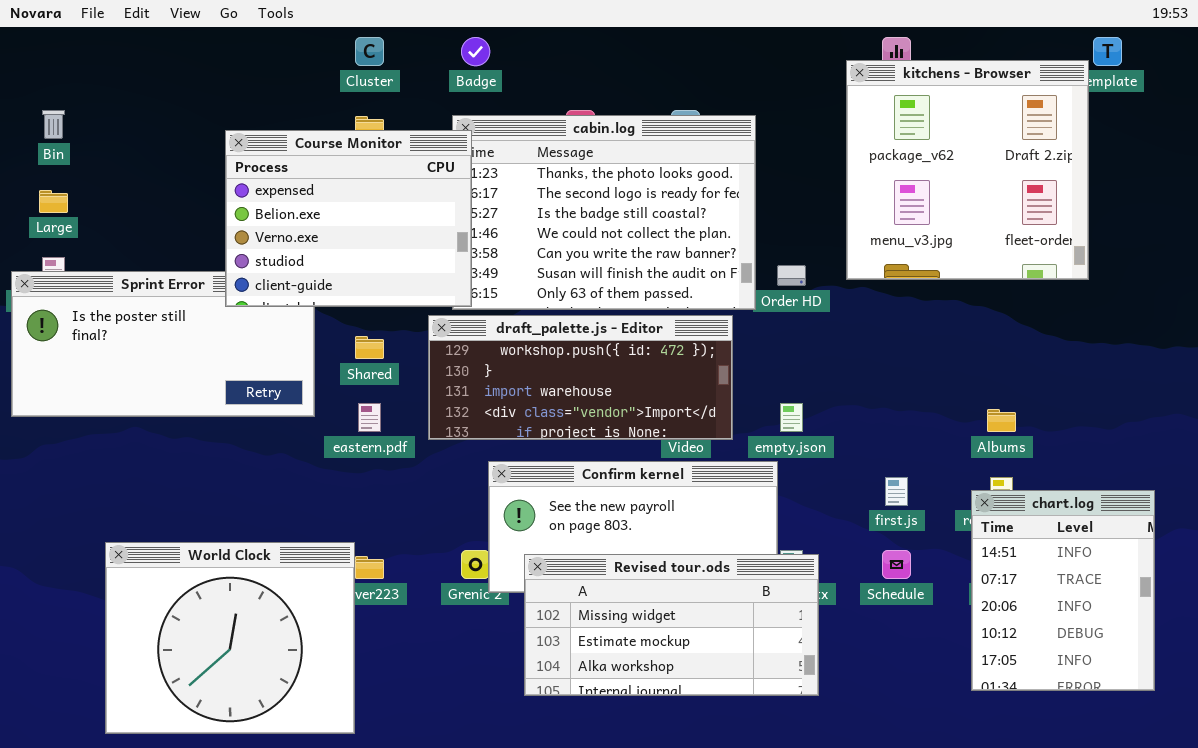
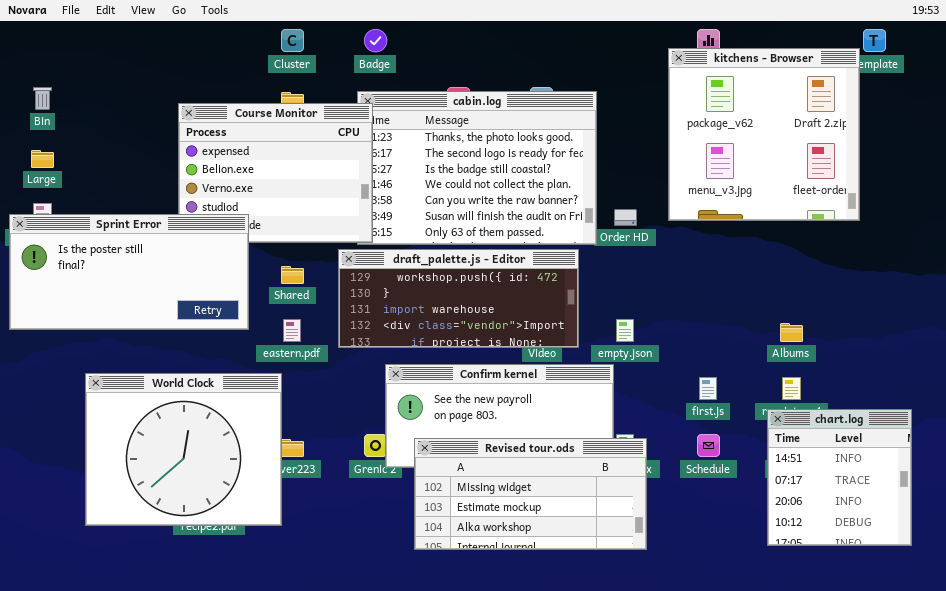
Sprint Error: [11,271,315,417] -> [9,214,249,330], raised
chart.log: [971,490,1155,691] -> [767,409,912,546], resized
World Clock: [105,542,355,734] -> [85,373,282,526], moved

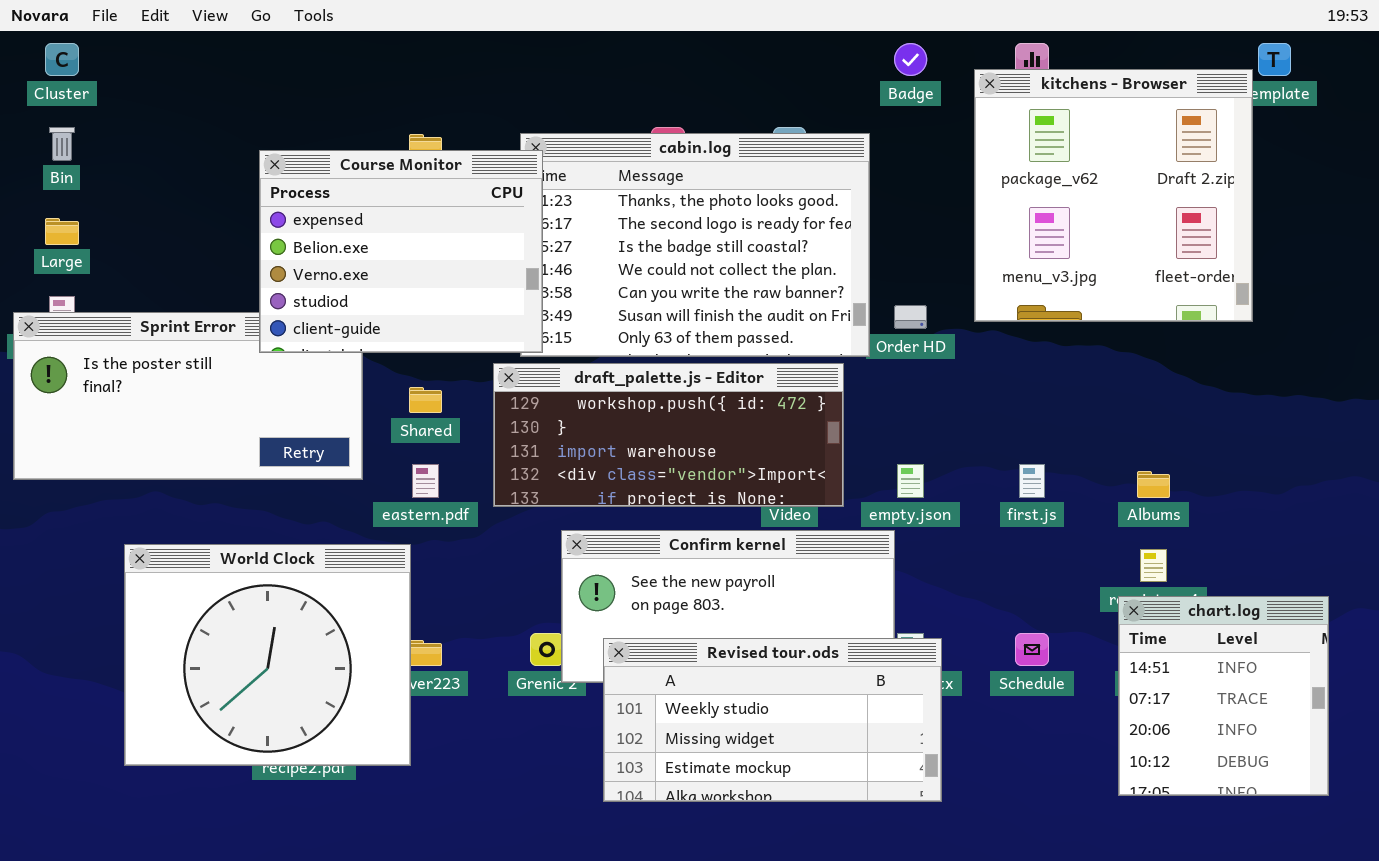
Cluster: [281,29,304,52] -> [45,43,79,76], moved
Badge: [364,29,387,52] -> [894,43,927,76], moved
Course Monitor: [178,103,373,243] -> [259,150,543,353], raised
first.js: [699,377,717,400] -> [1019,464,1045,498], moved
Revised tour.ods: [414,438,647,550] -> [603,638,942,802], scrolled up 1 row

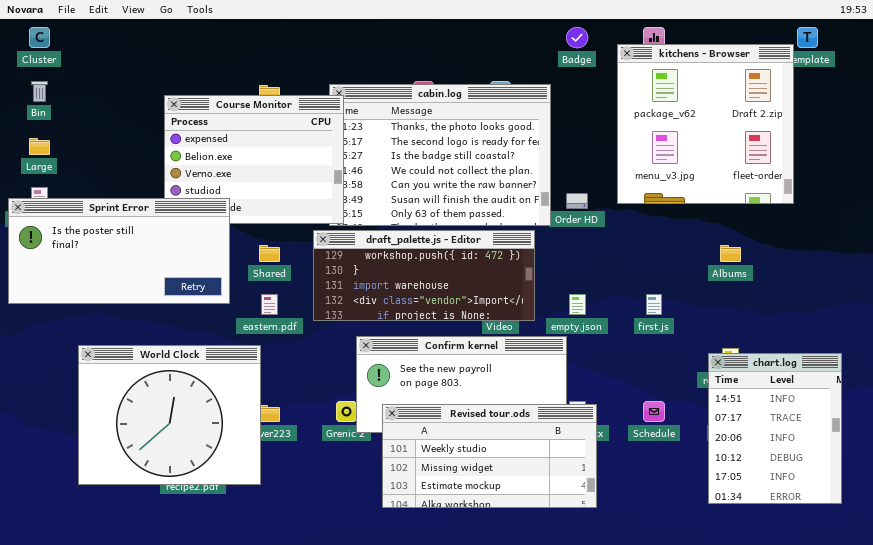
Sprint Error: [13,312,363,480] -> [8,198,230,304], raised
Albums: [1137,471,1170,498] -> [720,245,741,262], moved
chart.log: [1118,596,1329,796] -> [708,353,842,504], resized

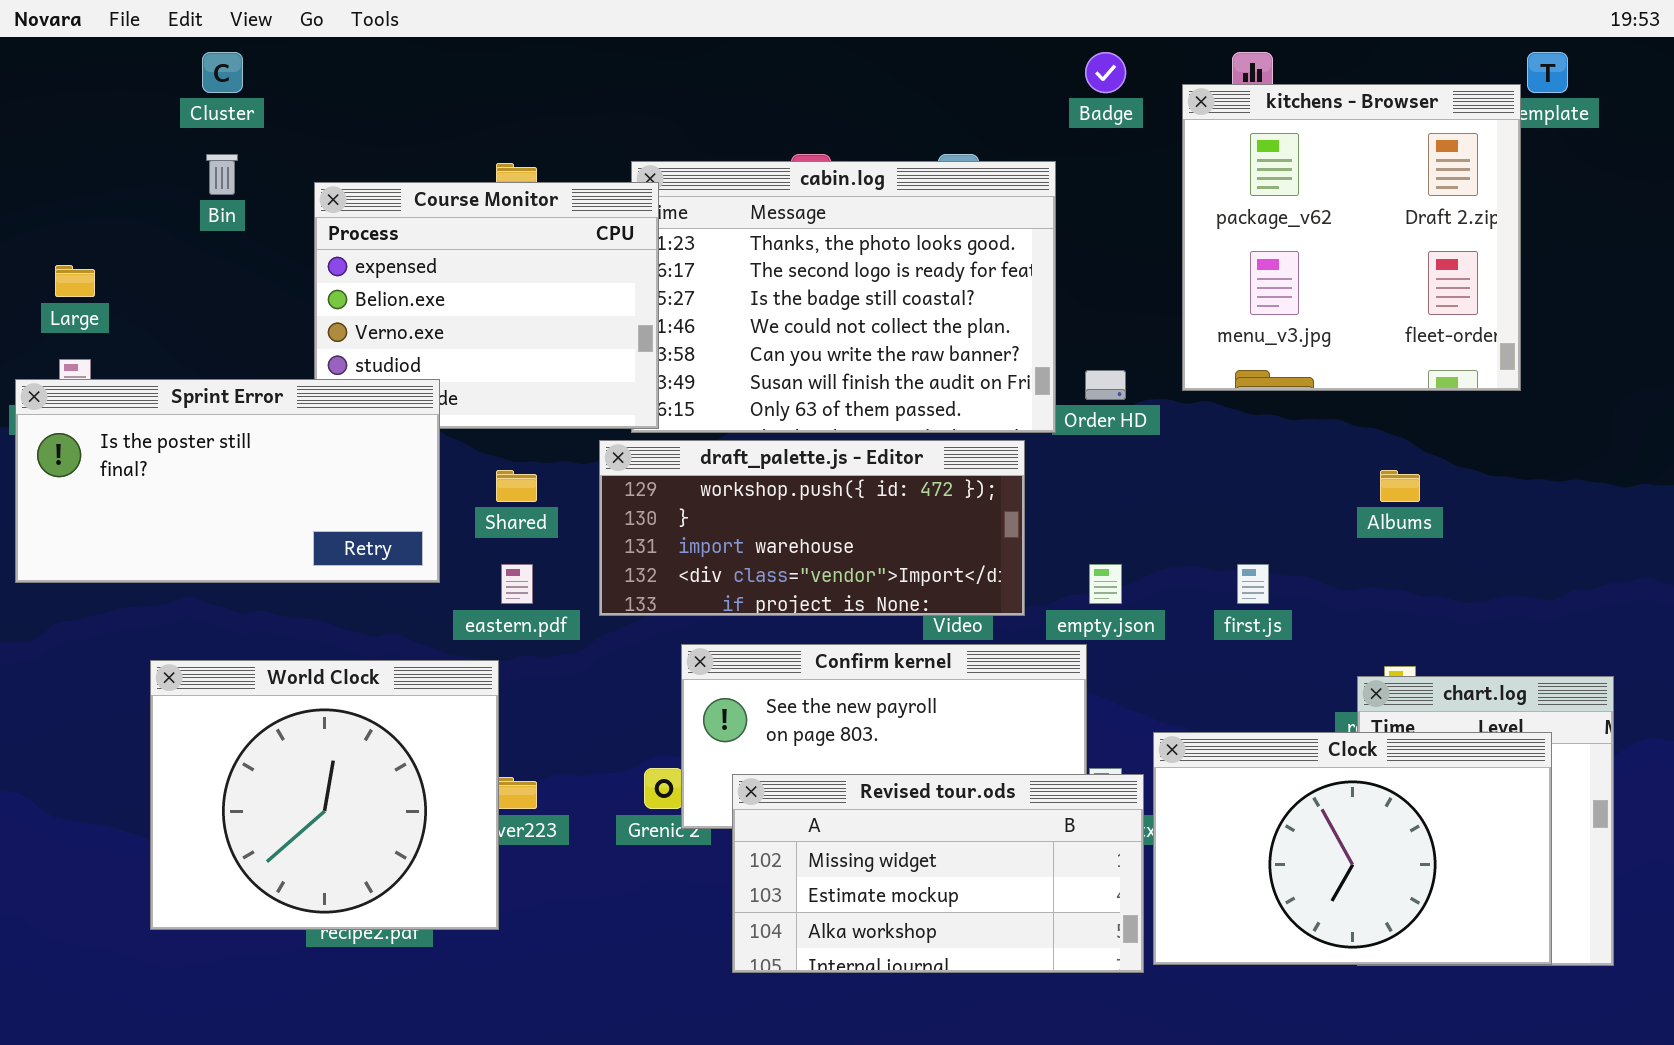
Cluster: [29,27,50,48] -> [202,52,243,93], moved
Bin: [31,81,48,102] -> [206,154,238,195], moved
Clock: none -> [1153,732,1552,965], opened
Revised tour.ods: [382,404,597,508] -> [732,774,1144,973], scrolled down 1 row

